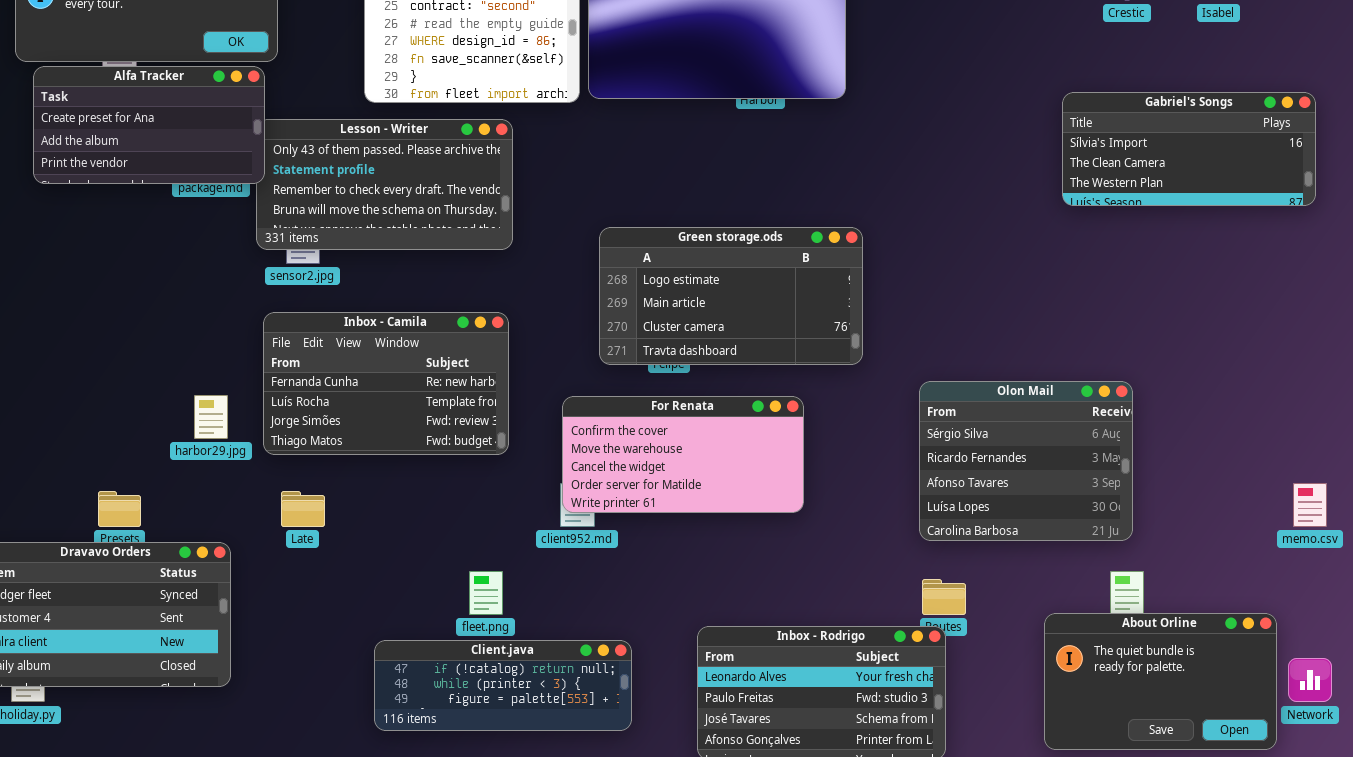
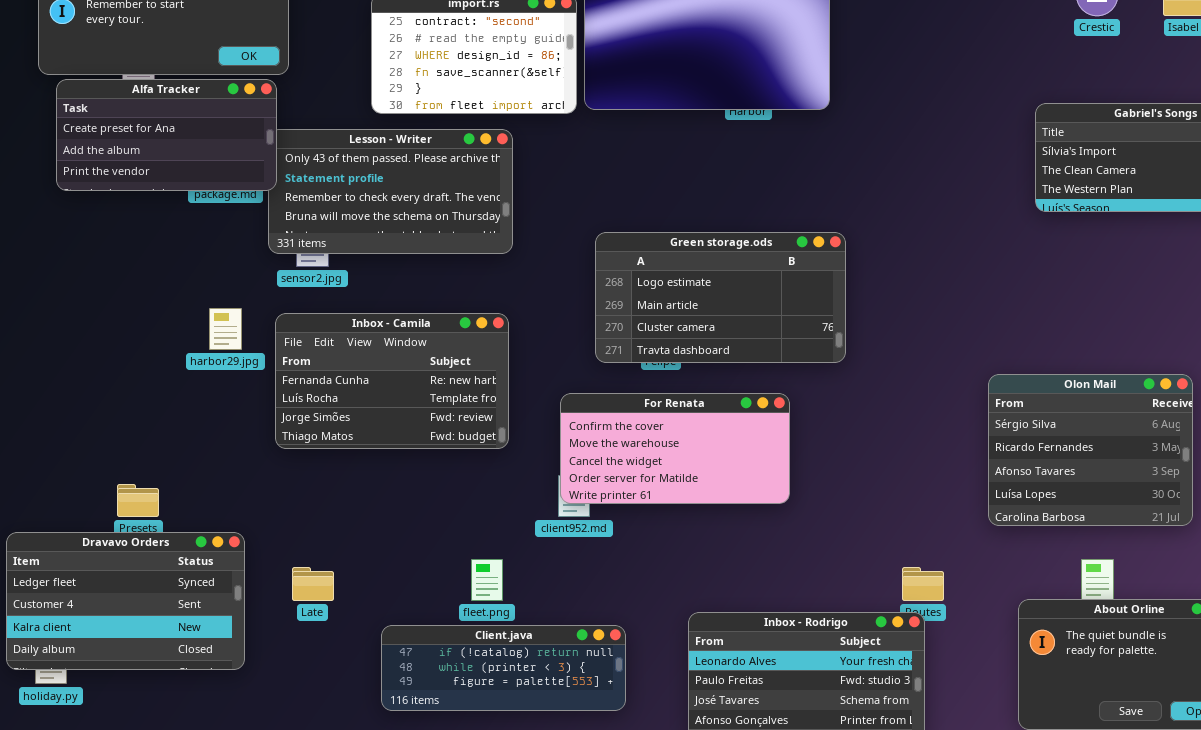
Olon Mail: [919,381,1133,541] -> [988,374,1193,526], moved
harbor29.jpg: [194,395,228,439] -> [209,308,242,350], moved
Late: [281,491,325,527] -> [292,567,334,601], moved

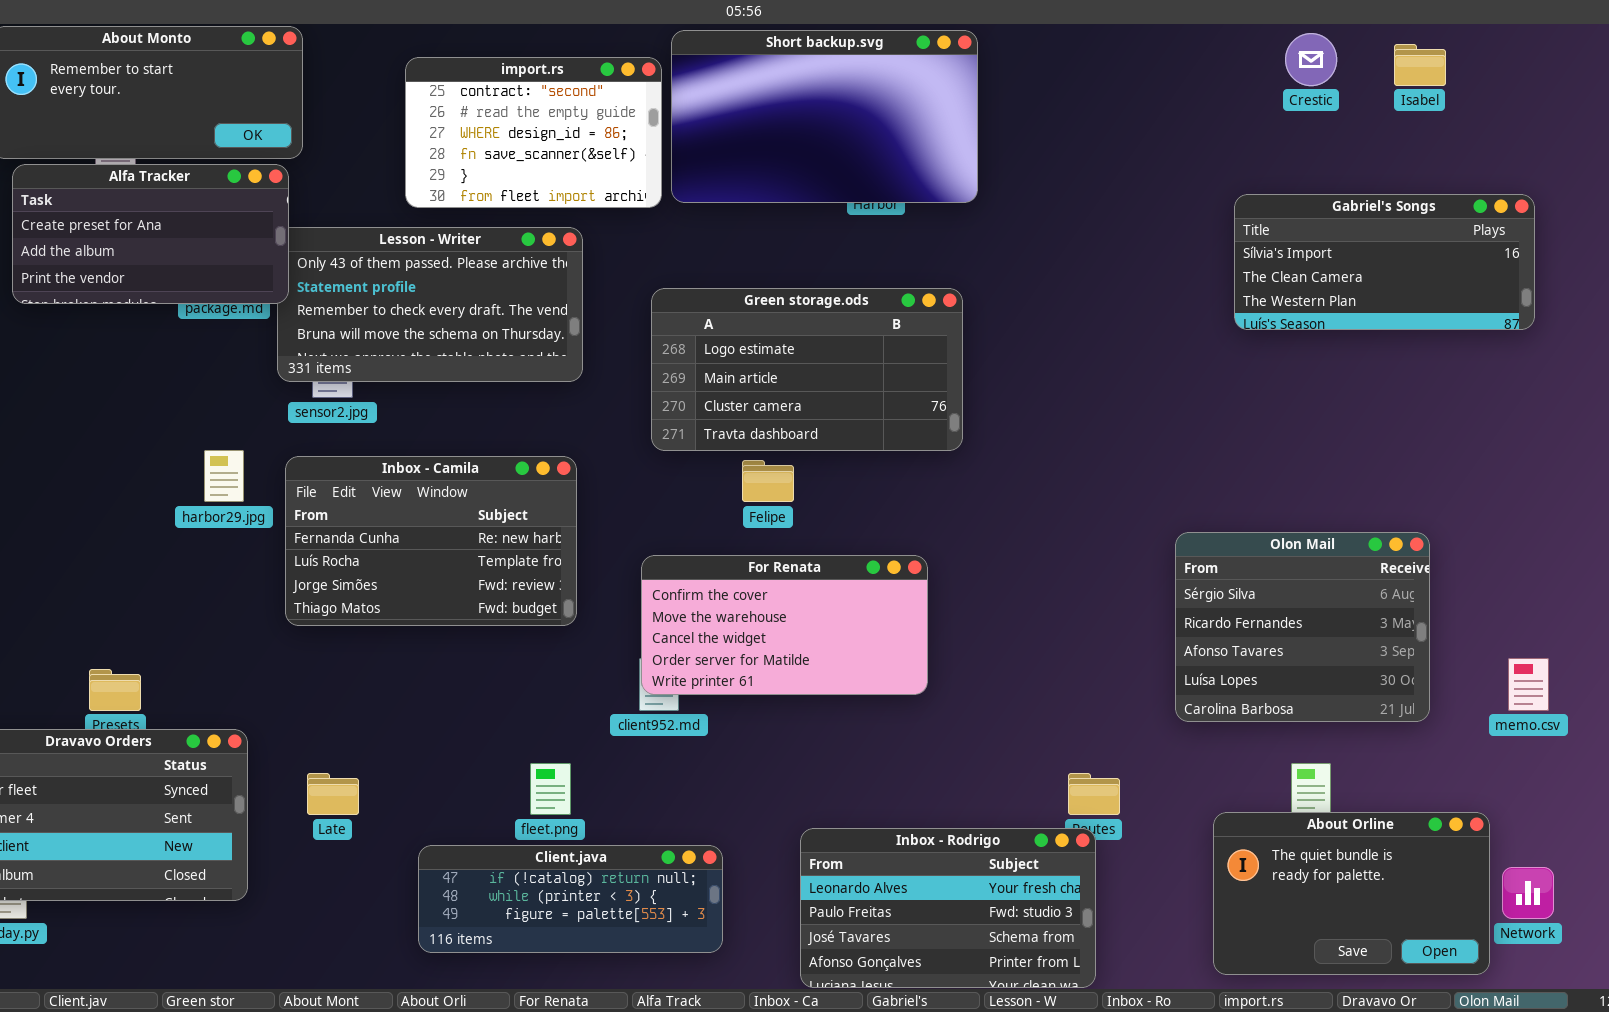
Green storage.ods: [595,232,846,363] -> [651,288,963,451], moved

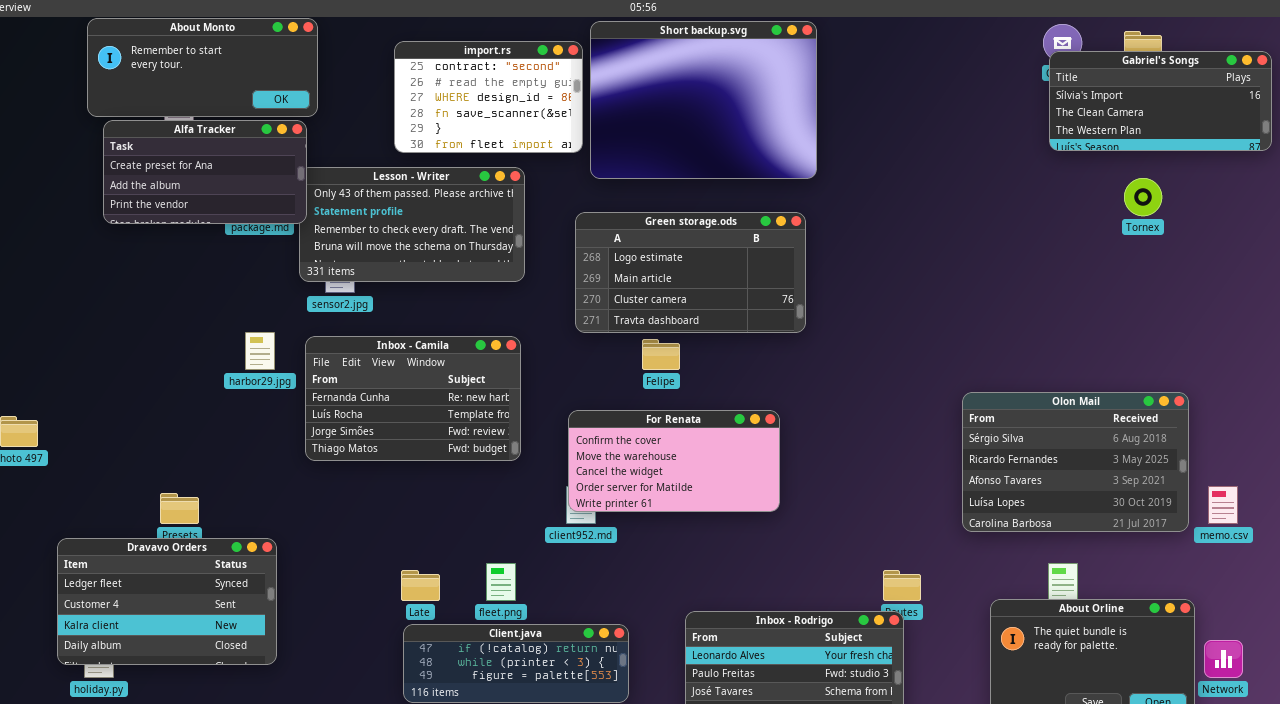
Short backup.svg: [671,30,978,203] -> [590,21,817,179], resized
Gabriel's Songs: [1234,194,1535,330] -> [1049,51,1272,151], moved
Olon Mail: [1175,532,1430,722] -> [962,392,1189,532], resized
Late: [307,773,359,815] -> [401,570,440,601], moved

